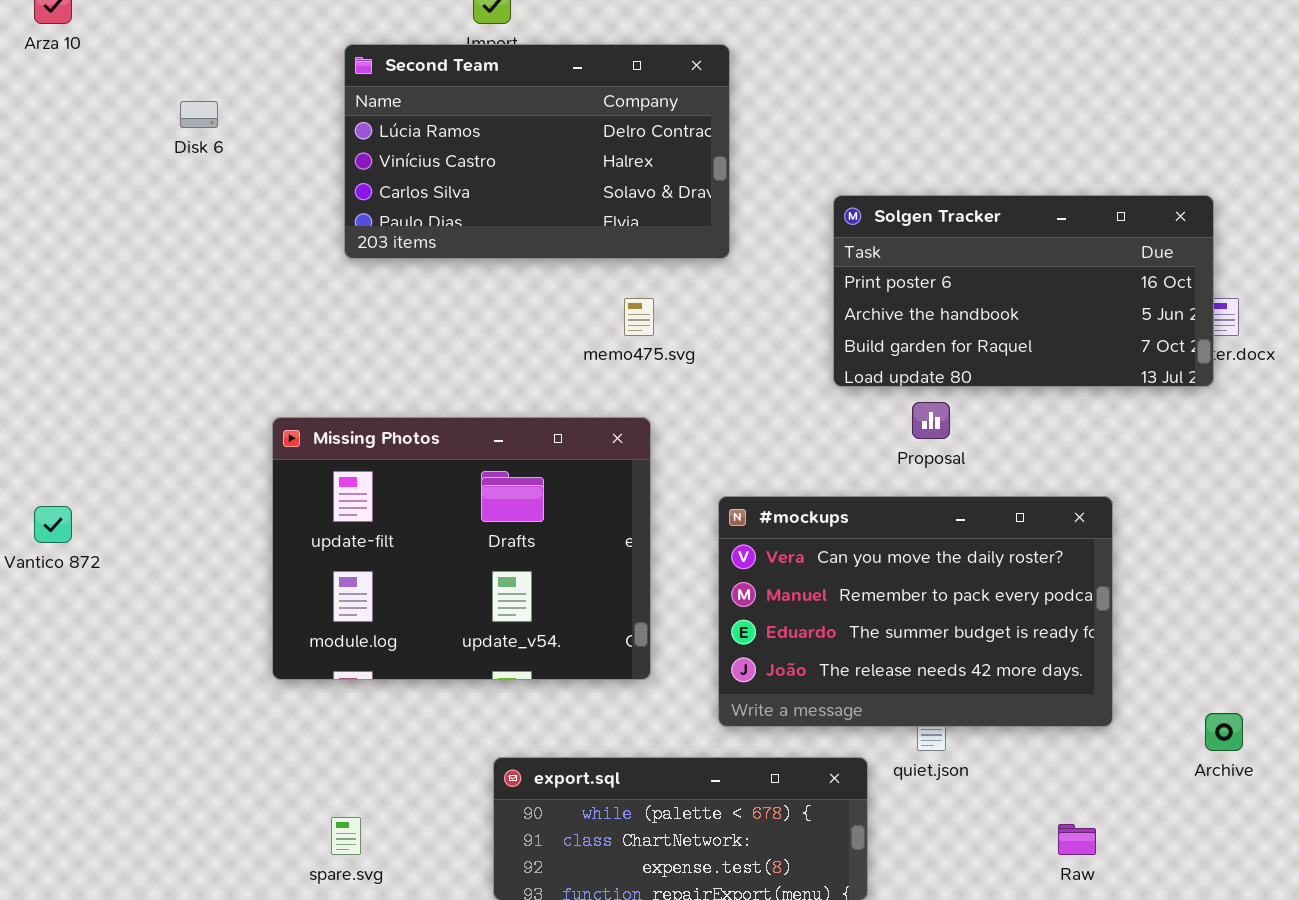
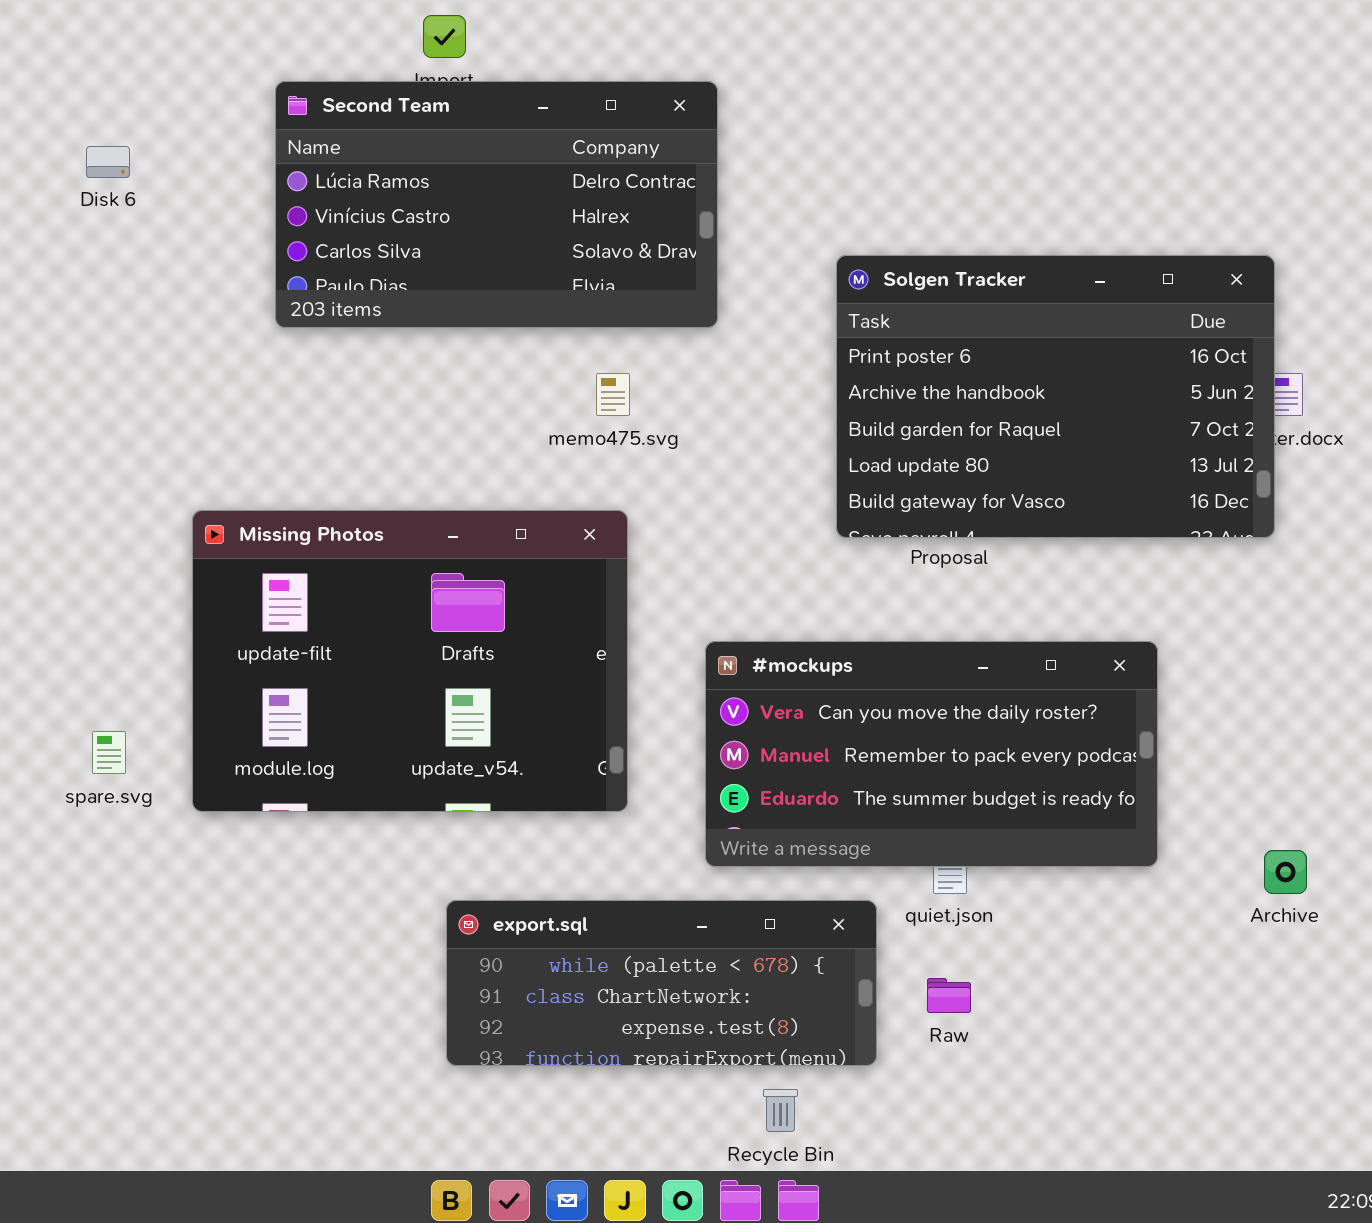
Solgen Tracker: [833,195,1214,387] -> [836,255,1275,538], resized
#mockups: [718,496,1113,727] -> [705,641,1158,867], resized
spare.svg: [331,817,361,855] -> [92,731,126,774], moved
Raw: [1058,824,1096,855] -> [927,978,971,1013], moved

